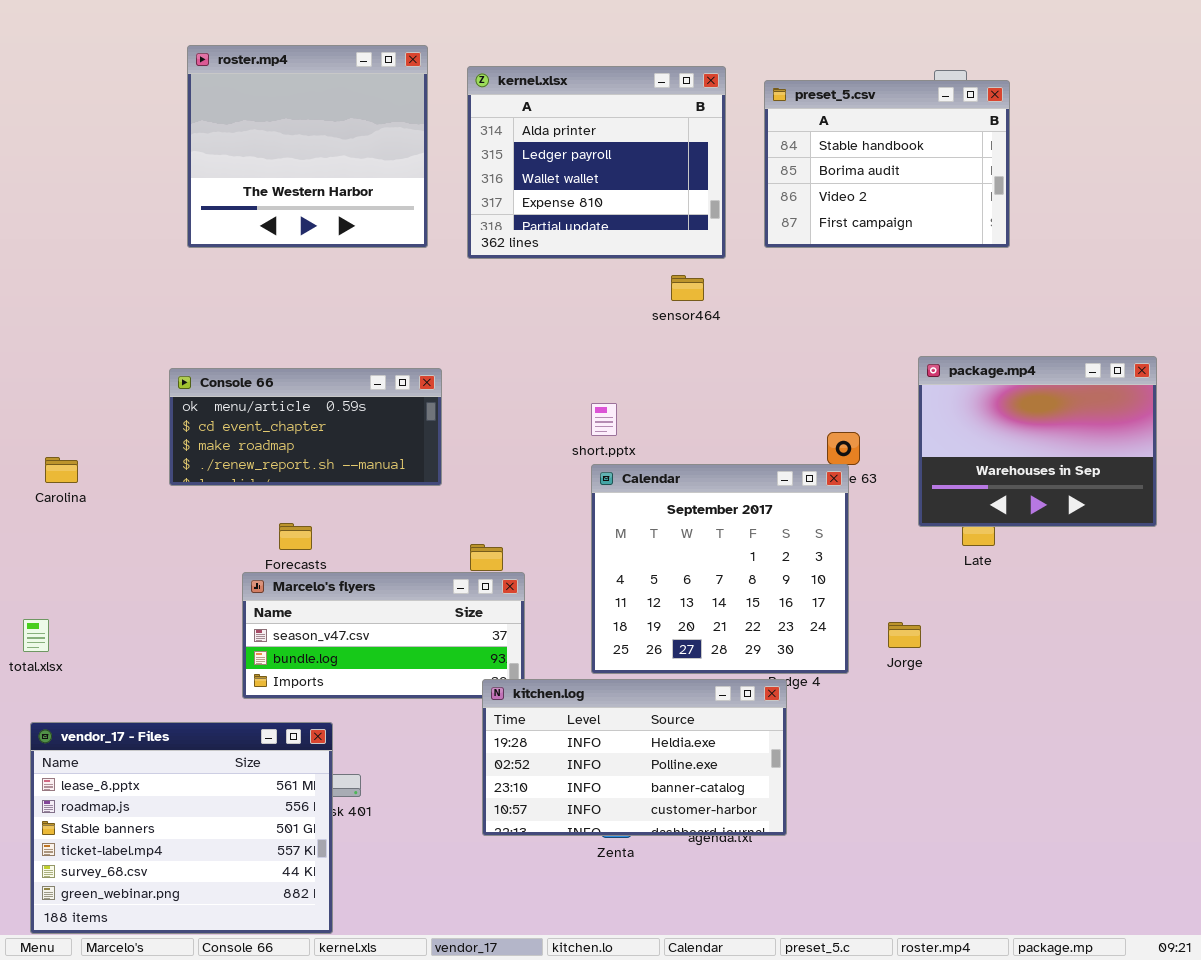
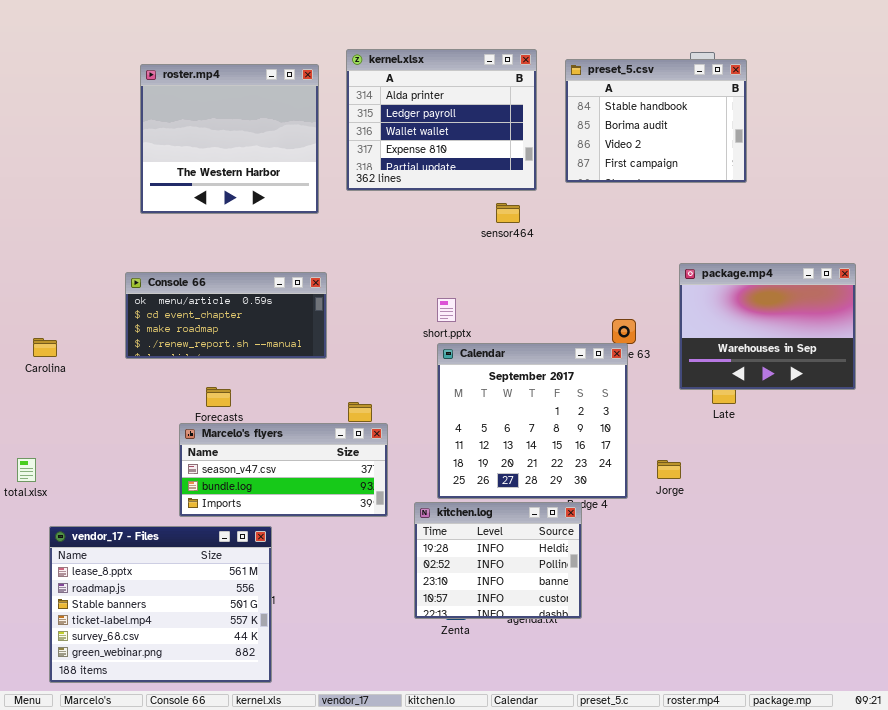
roster.mp4: [187,45,428,248] -> [140,64,319,214], moved
kitchen.log: [482,679,787,836] -> [414,502,582,619], resized
vendor_17 - Files: [30,722,333,934] -> [49,526,272,683], moved

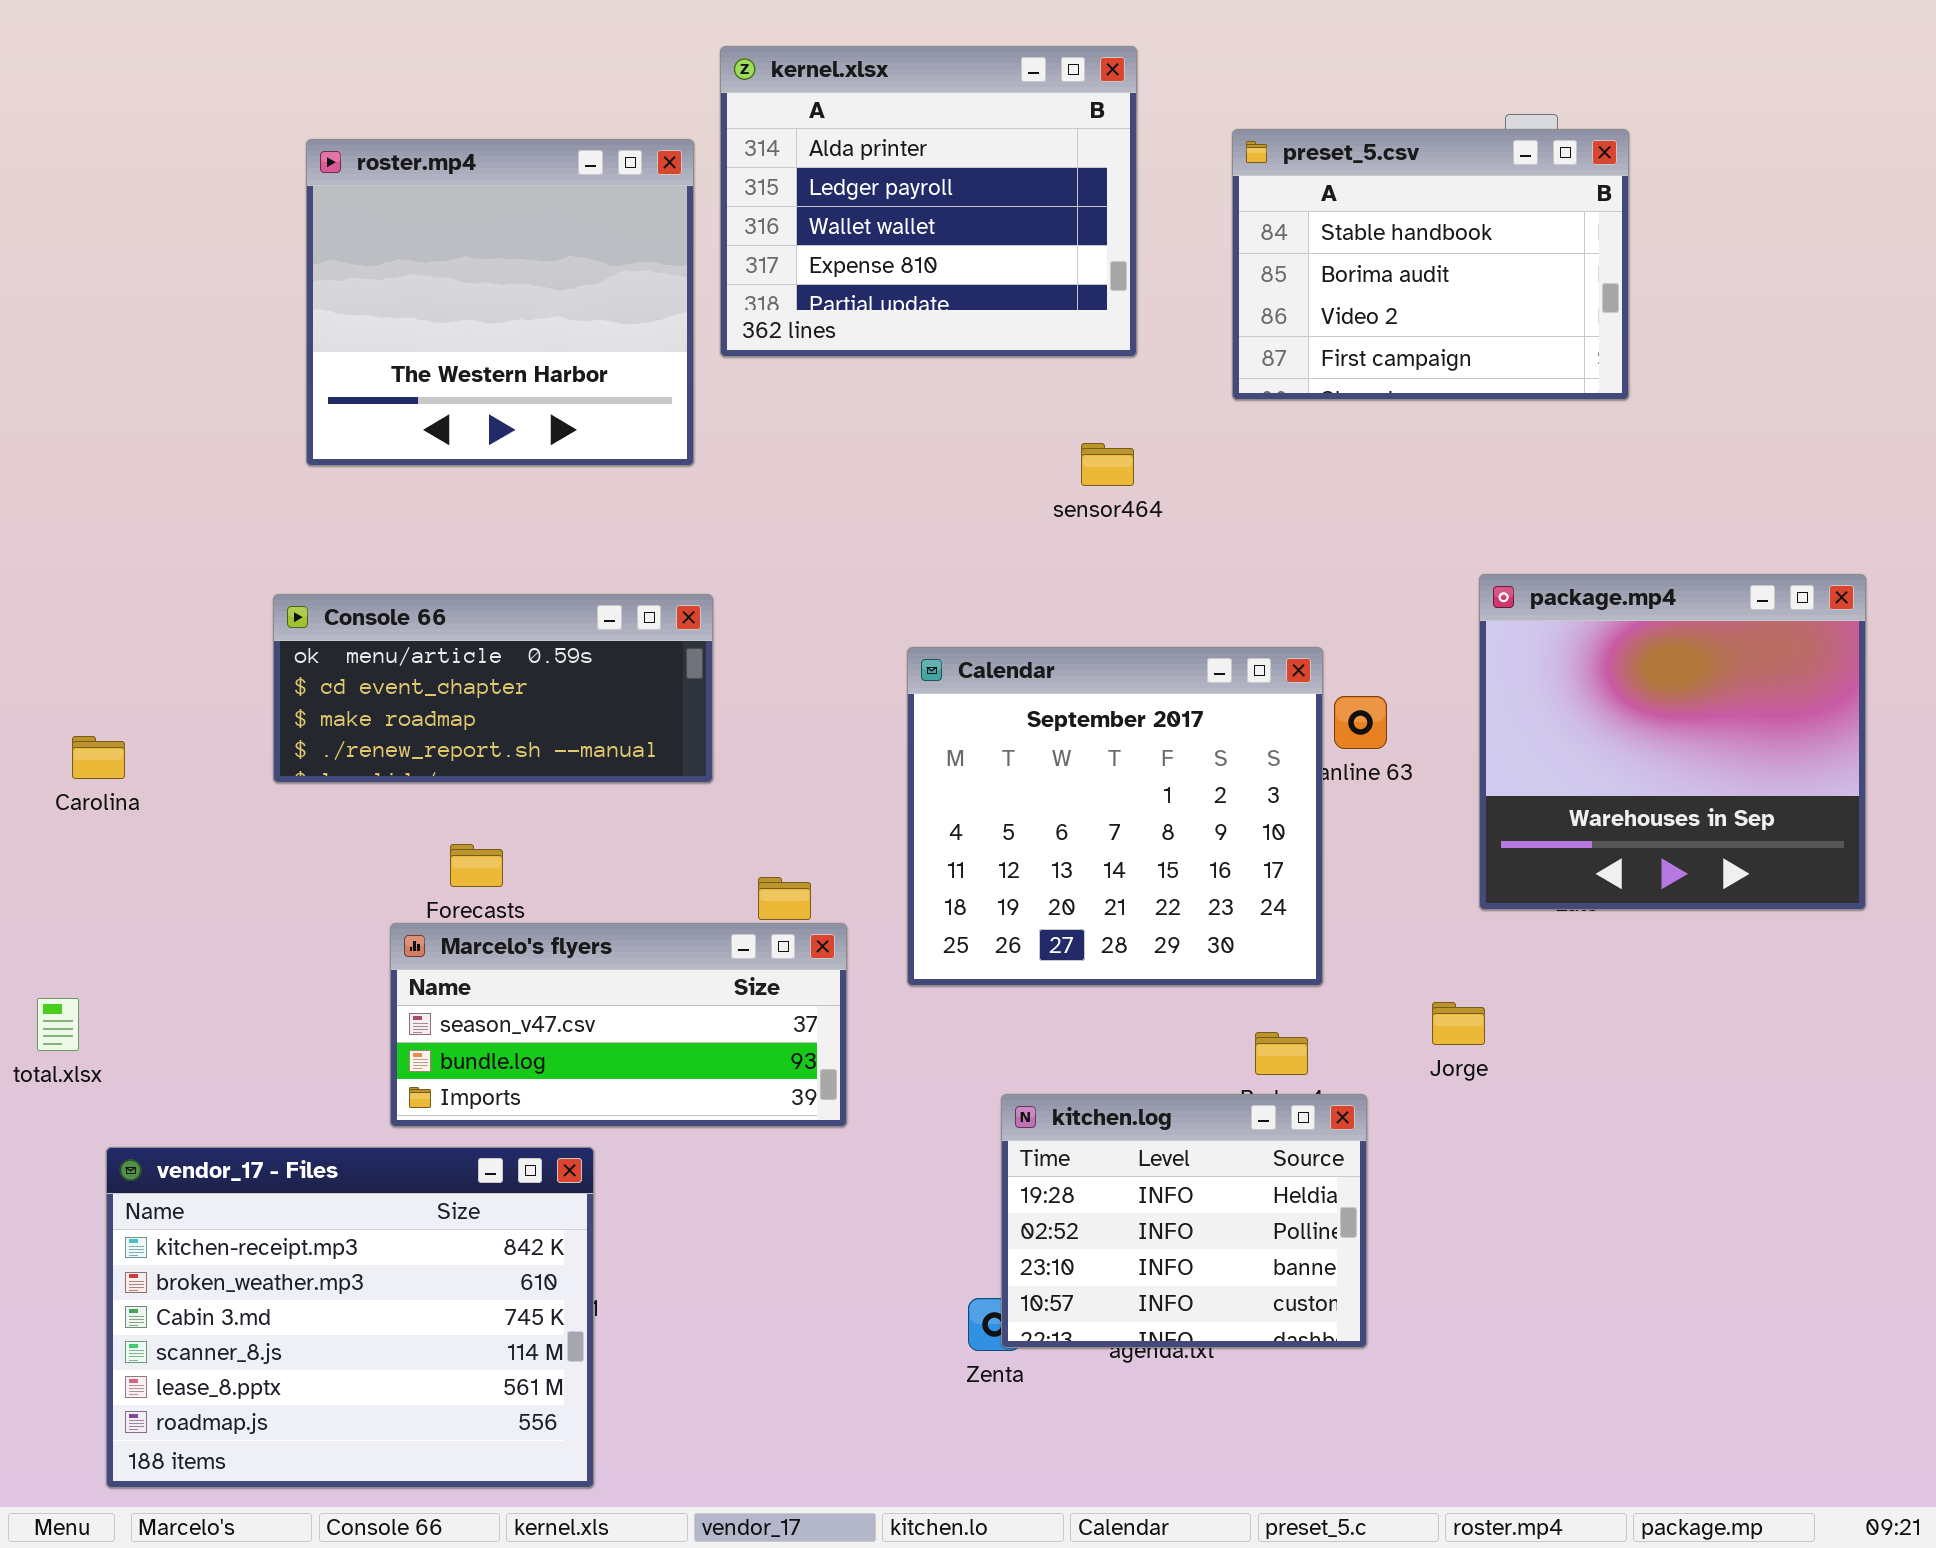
kernel.xlsx: [346,49,537,191] -> [720,46,1137,357], moved
package.mp4: [679,263,856,390] -> [1479,574,1866,910], resized
Calendar: [437,343,628,499] -> [907,647,1323,986], moved
kitchen.log: [414,502,582,619] -> [1001,1094,1367,1348], moved
vendor_17 - Files: [49,526,272,683] -> [106,1147,594,1488], scrolled up 4 rows

